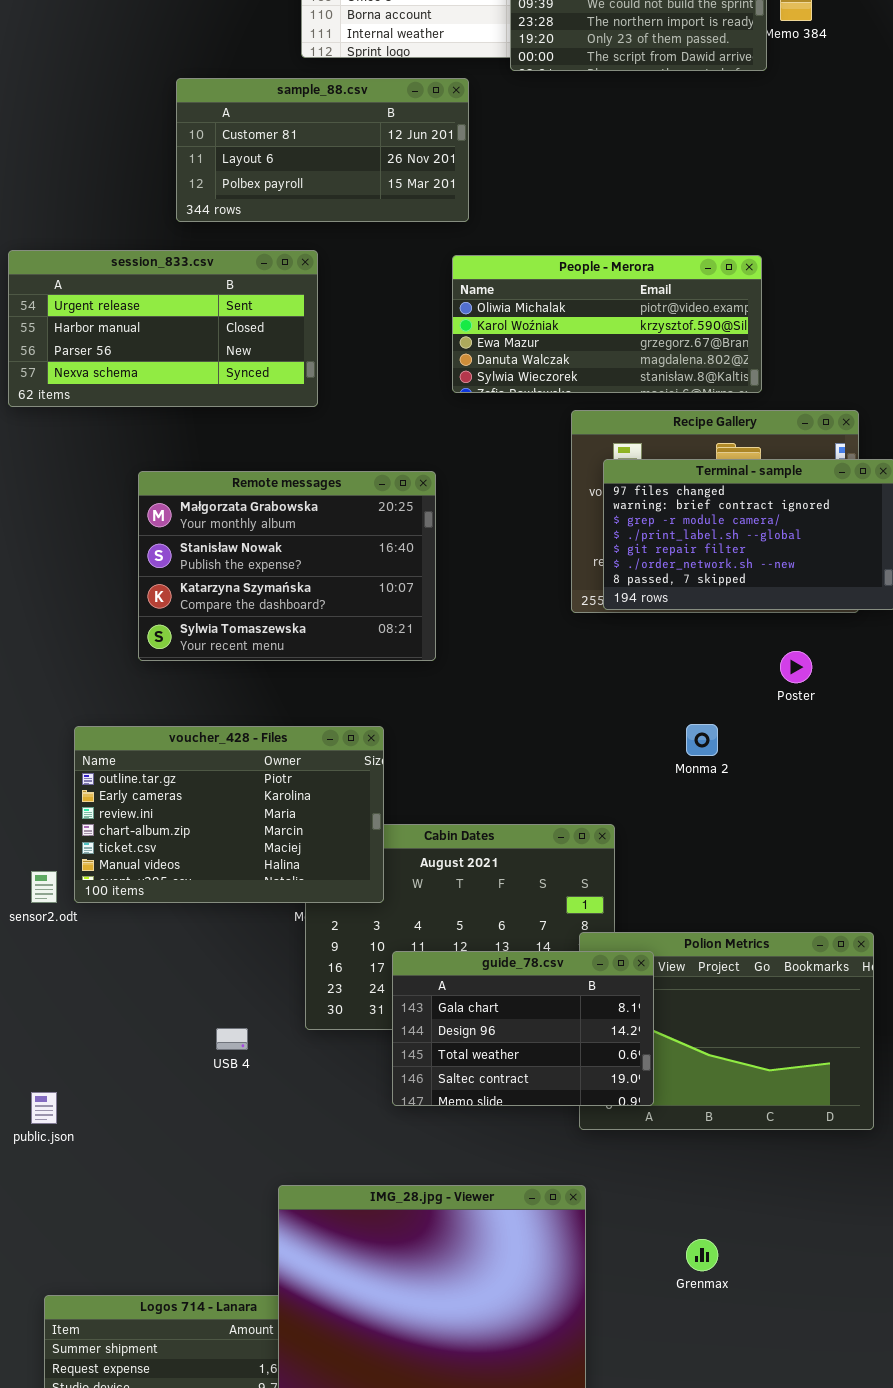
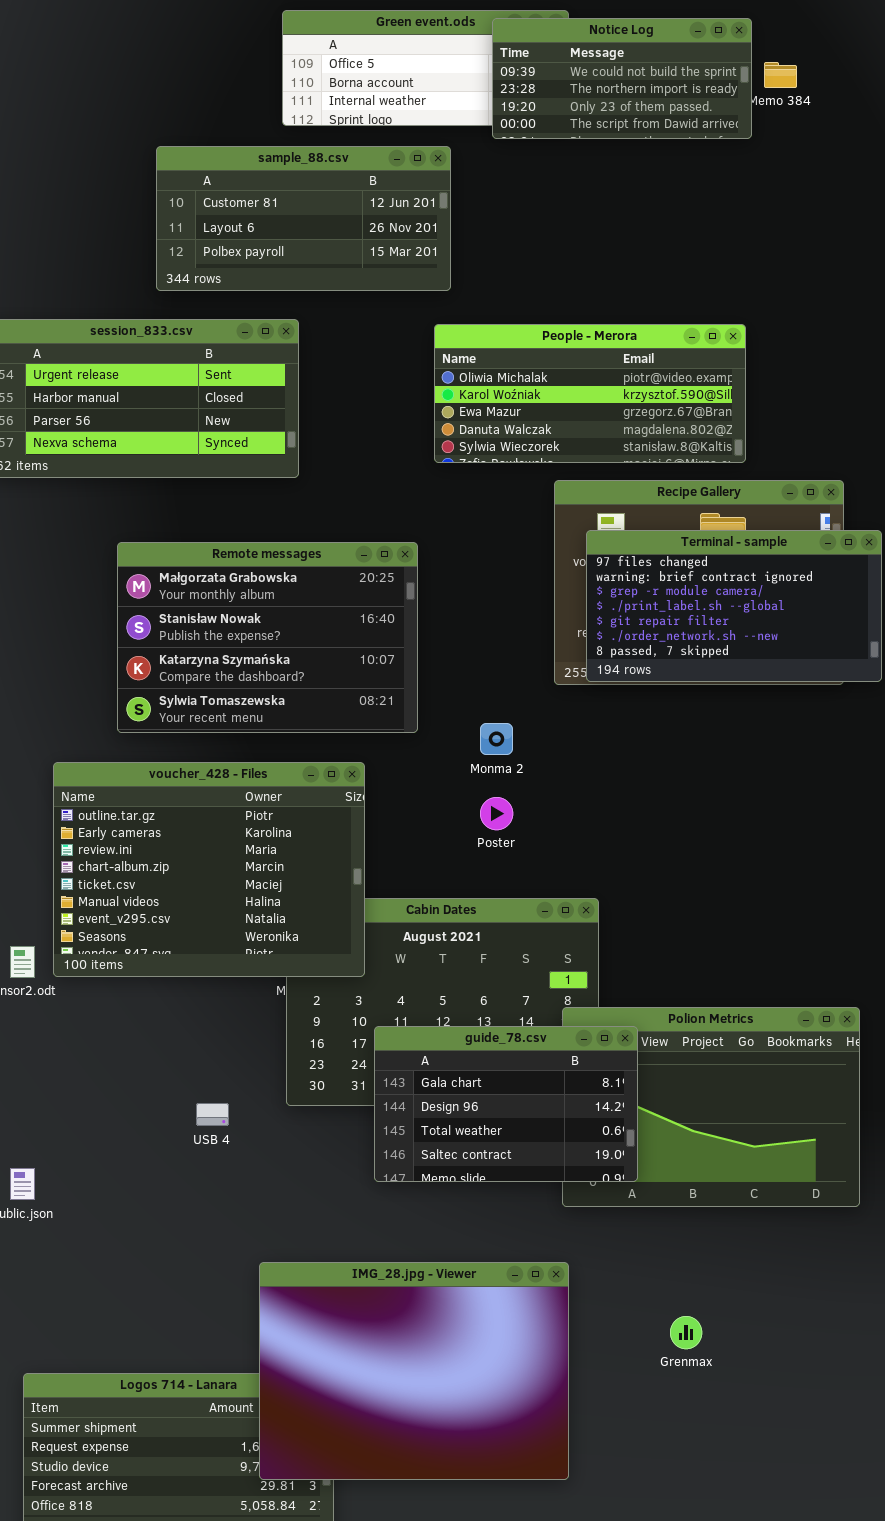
Poster: [780,651,812,683] -> [480,797,513,830], moved
Monma 2: [686,724,718,756] -> [480,723,513,755], moved
voucher_428 - Files: [74,726,384,903] -> [53,762,365,977], resized

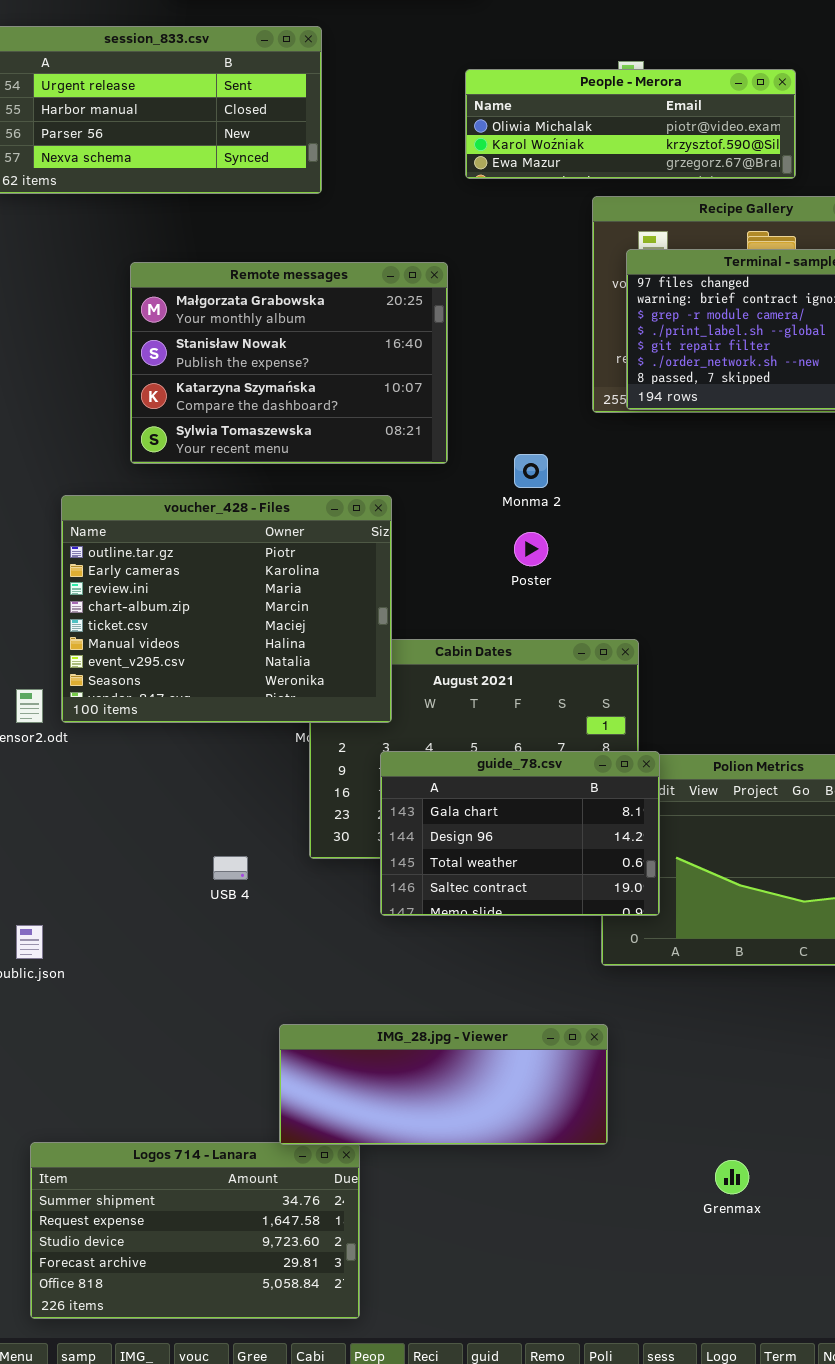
People - Merora: [434,324,746,463] -> [465,69,796,179], resized
guide_78.csv: [374,1026,638,1182] -> [380,751,660,916], moved
IMG_28.jpg - Viewer: [259,1262,569,1480] -> [279,1024,608,1145], resized
Grenmax: [670,1316,702,1349] -> [715,1160,749,1194], moved

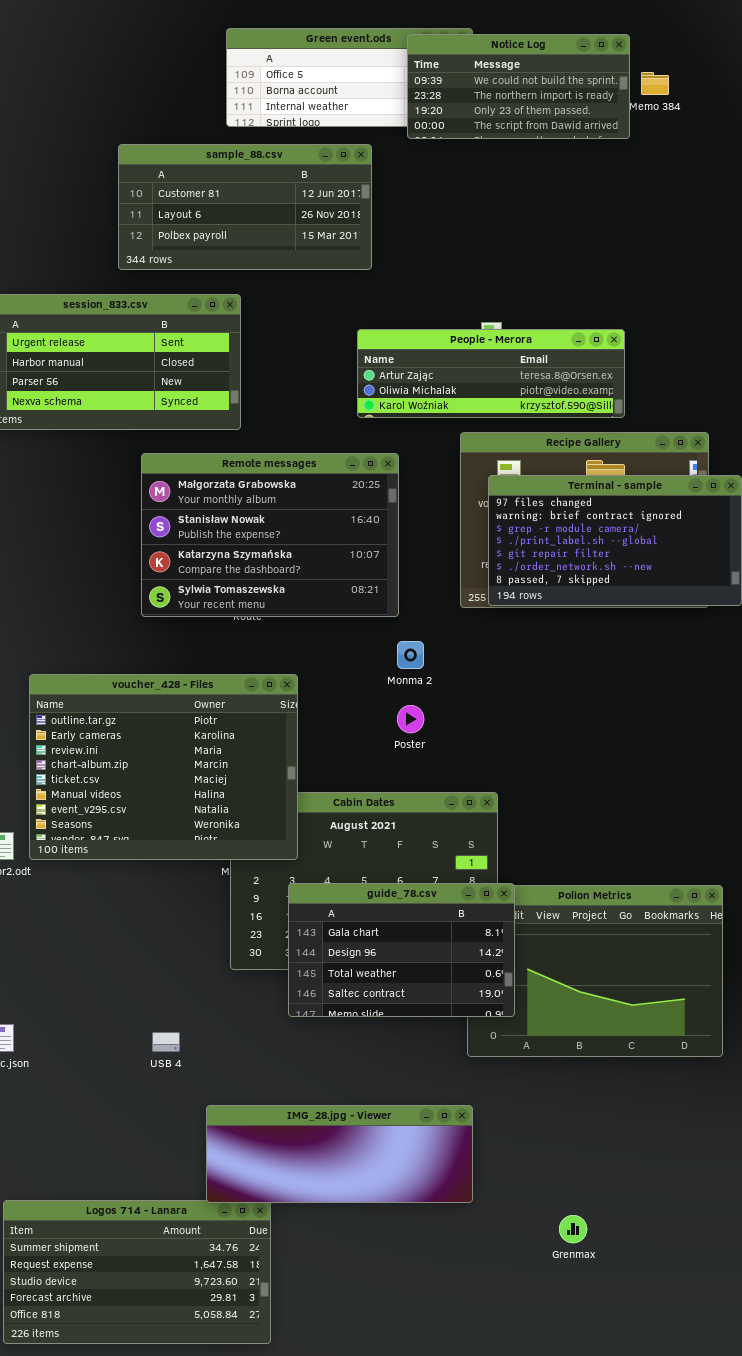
People - Merora: [465,69,796,179] -> [357,329,625,418], scrolled up 1 row
Remote messages: [130,262,448,464] -> [141,453,399,617], moved
USB 4: [213,856,248,880] -> [152,1032,180,1052], moved

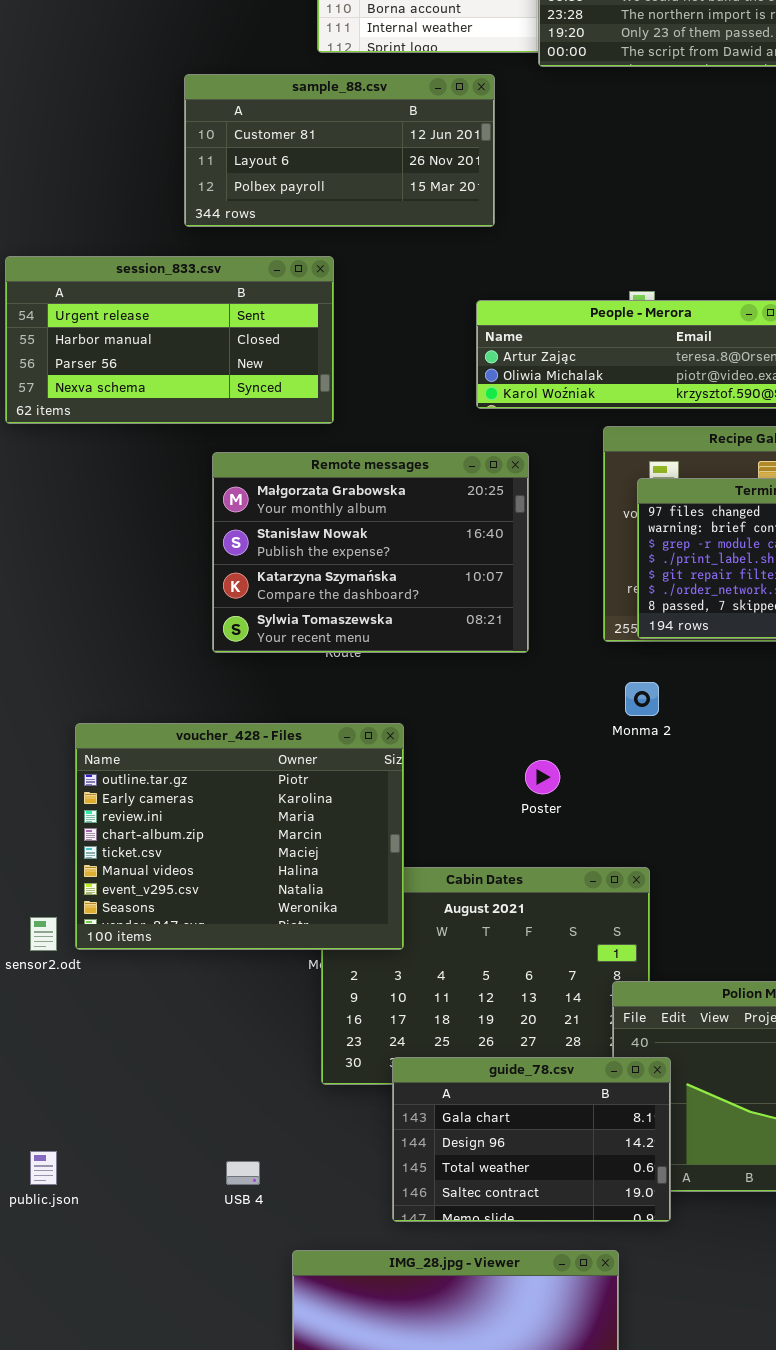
Monma 2: [397,641,424,669] -> [625,682,659,716], moved
guide_78.csv: [288,883,515,1017] -> [392,1057,671,1222], moved

